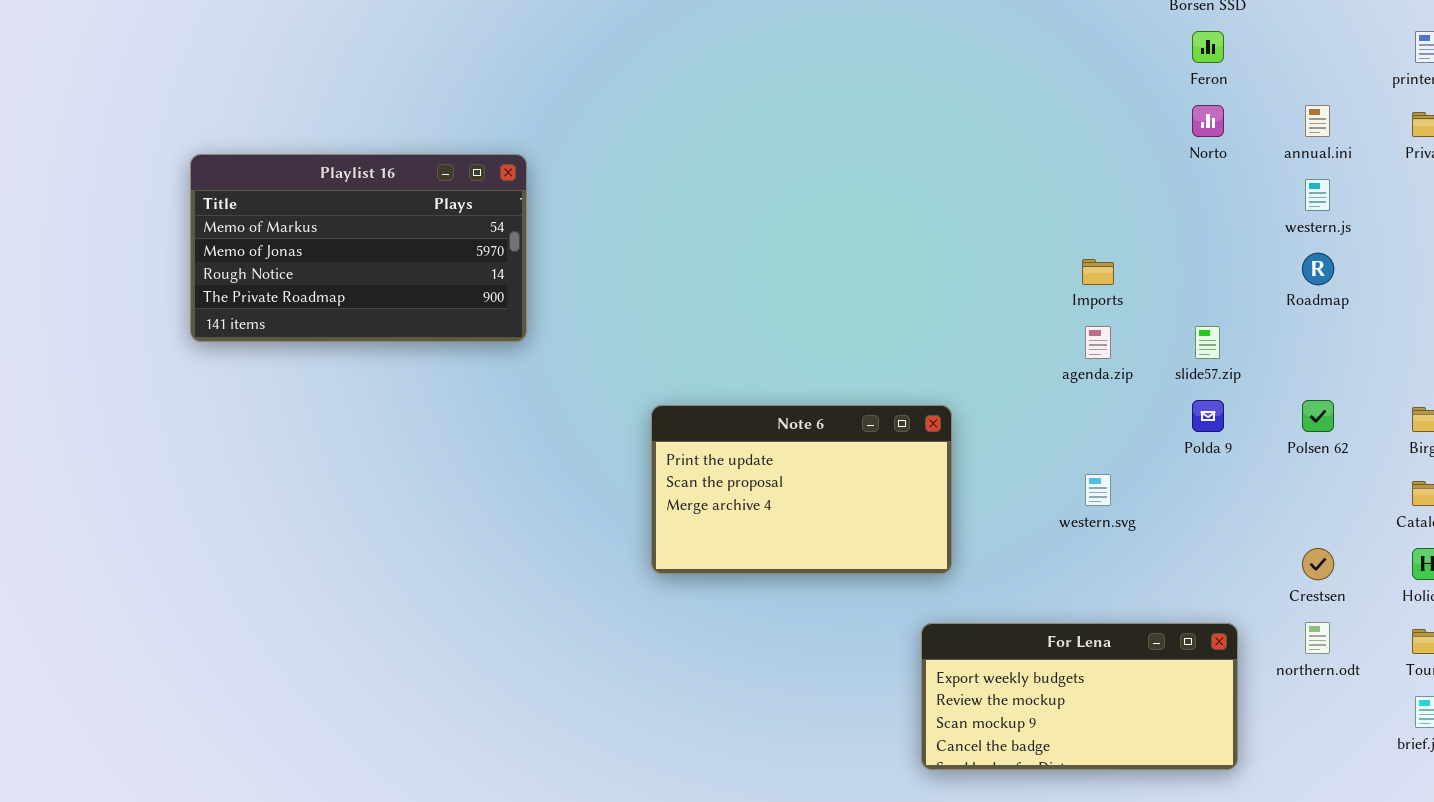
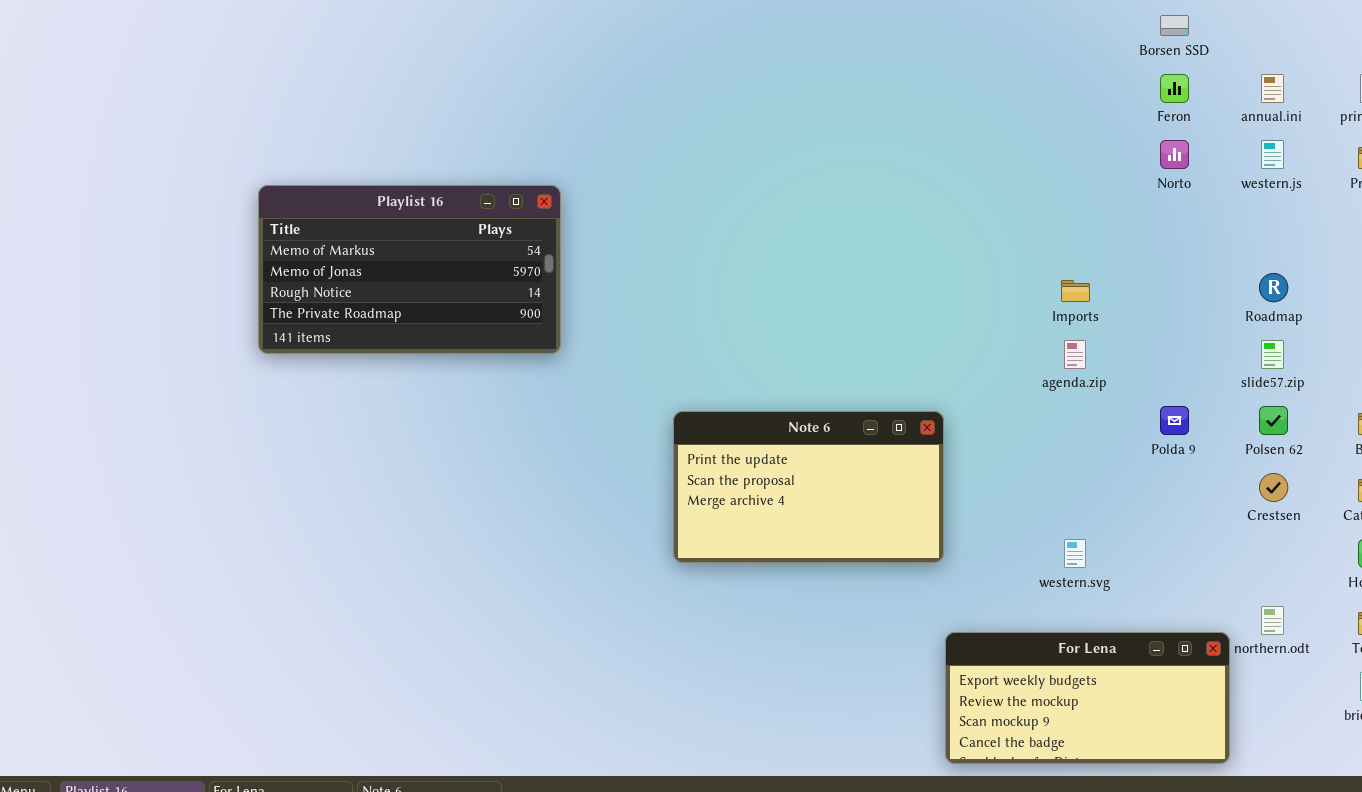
annual.ini: [1305,105,1330,137] -> [1261,74,1284,103], moved
western.js: [1305,179,1330,211] -> [1261,140,1284,169], moved
slide57.zip: [1195,326,1220,359] -> [1261,340,1284,369], moved
western.svg: [1085,474,1111,506] -> [1064,539,1086,568], moved
Crestsen: [1302,548,1334,580] -> [1259,473,1288,502], moved
For Lena: [921,623,1238,770] -> [945,632,1230,764], moved

